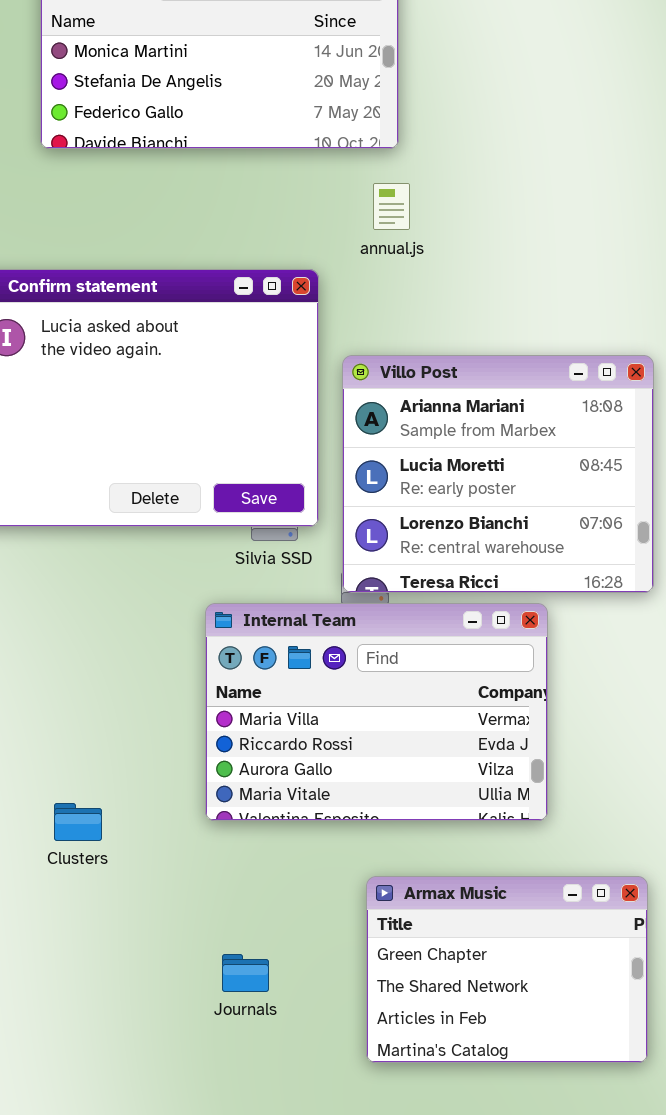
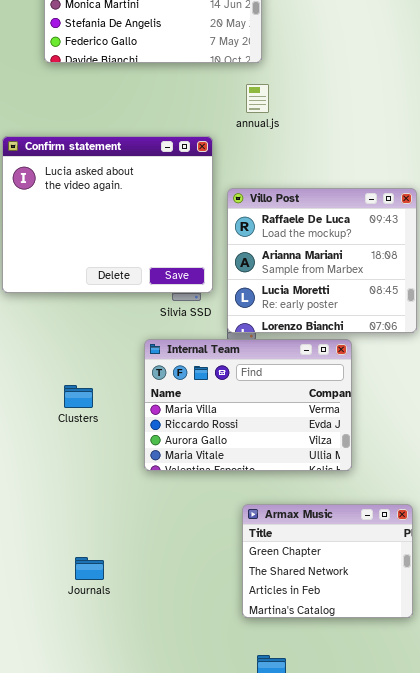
Villo Post: [342,355,654,593] -> [227,188,417,333], scrolled up 1 row
Clusters: [54,803,102,841] -> [64,385,93,408], moved
Journals: [222,954,269,992] -> [75,557,104,580], moved

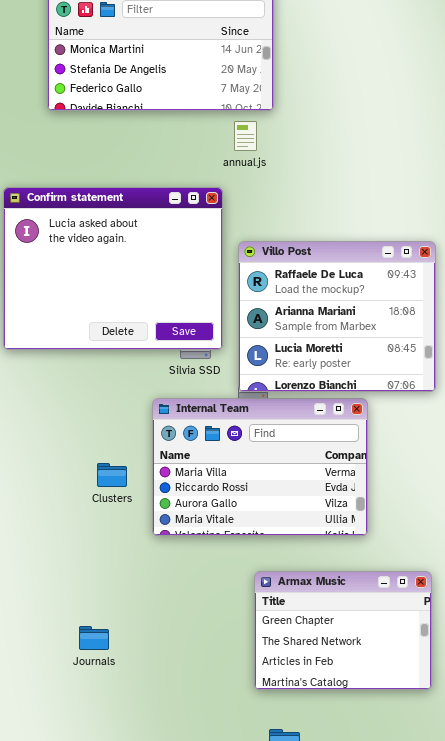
annual.js: [246,84,269,113] -> [234,121,257,151], moved
Clusters: [64,385,93,408] -> [97,463,127,487], moved

